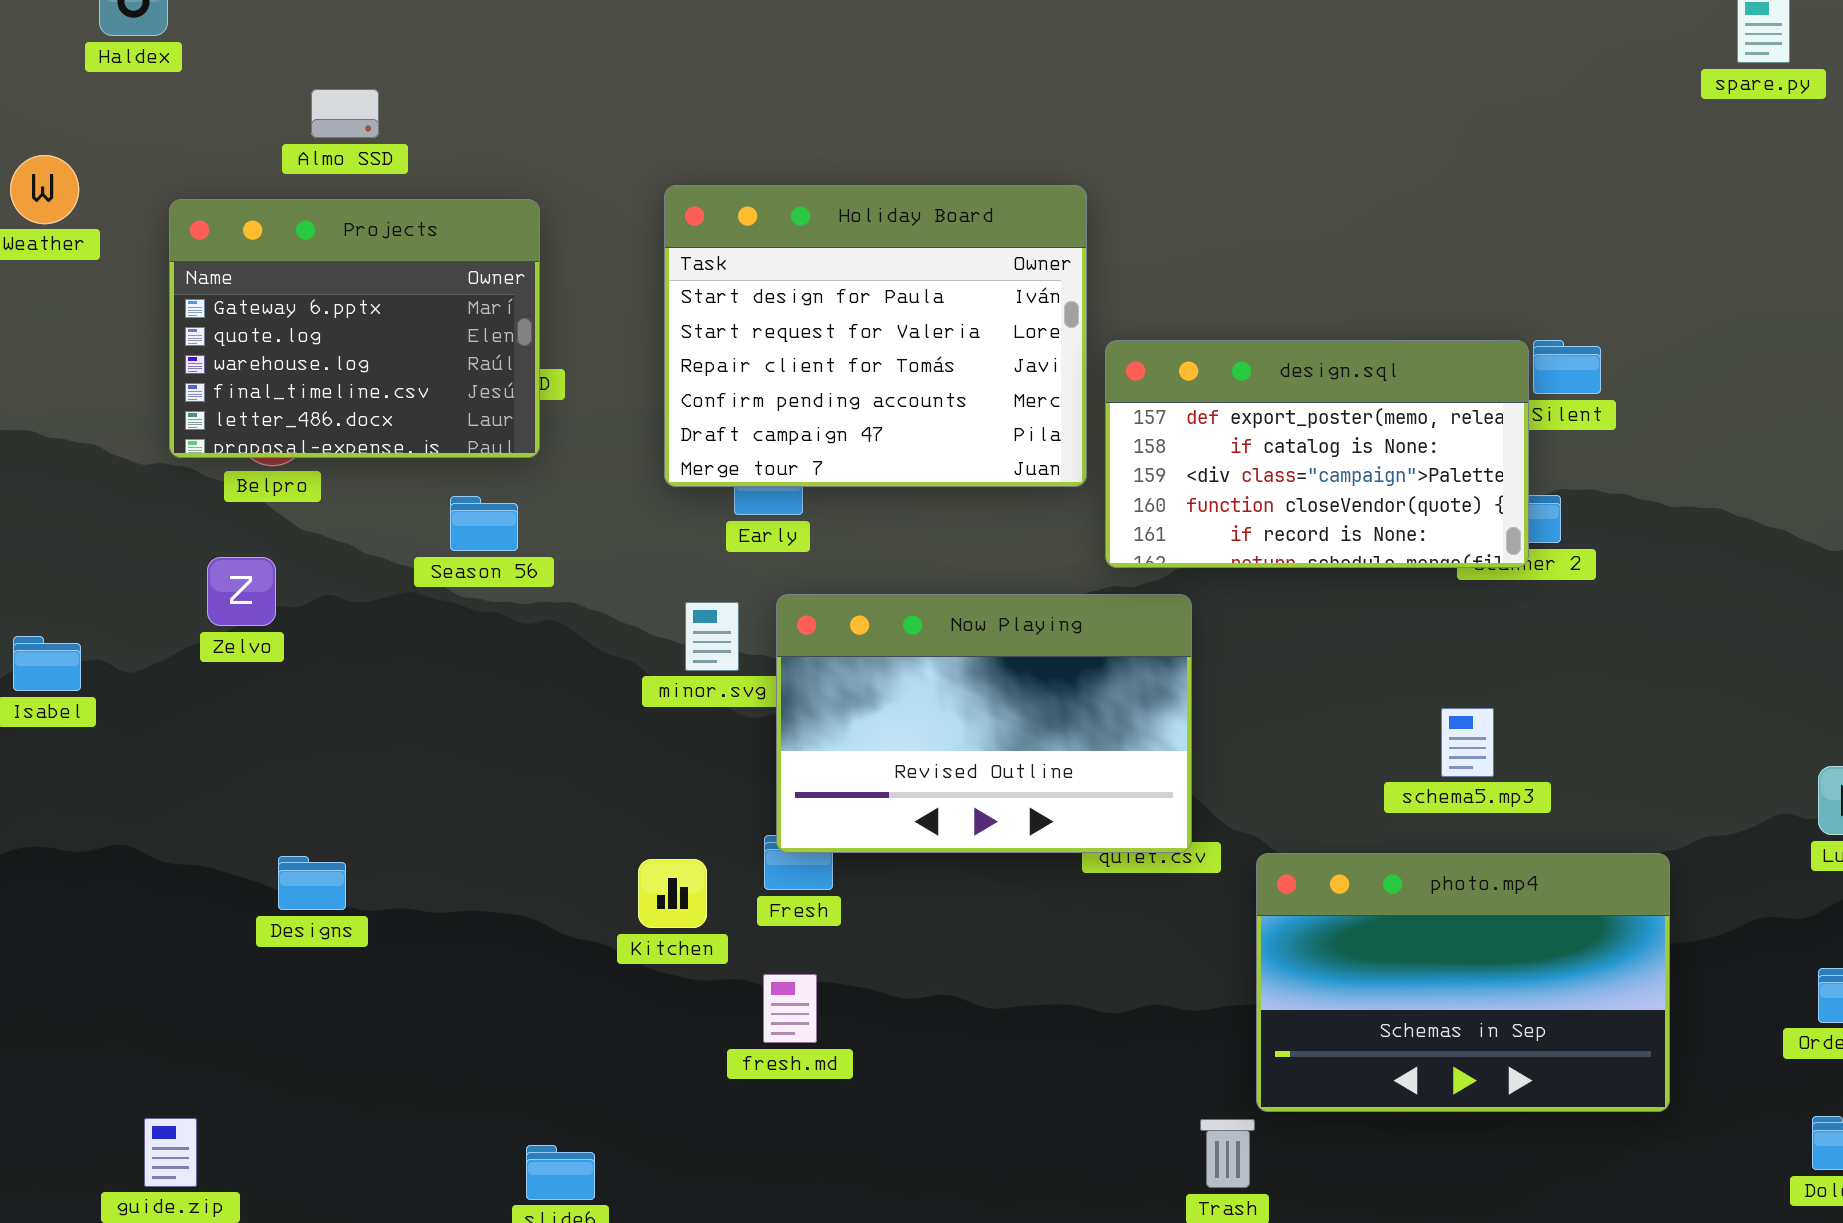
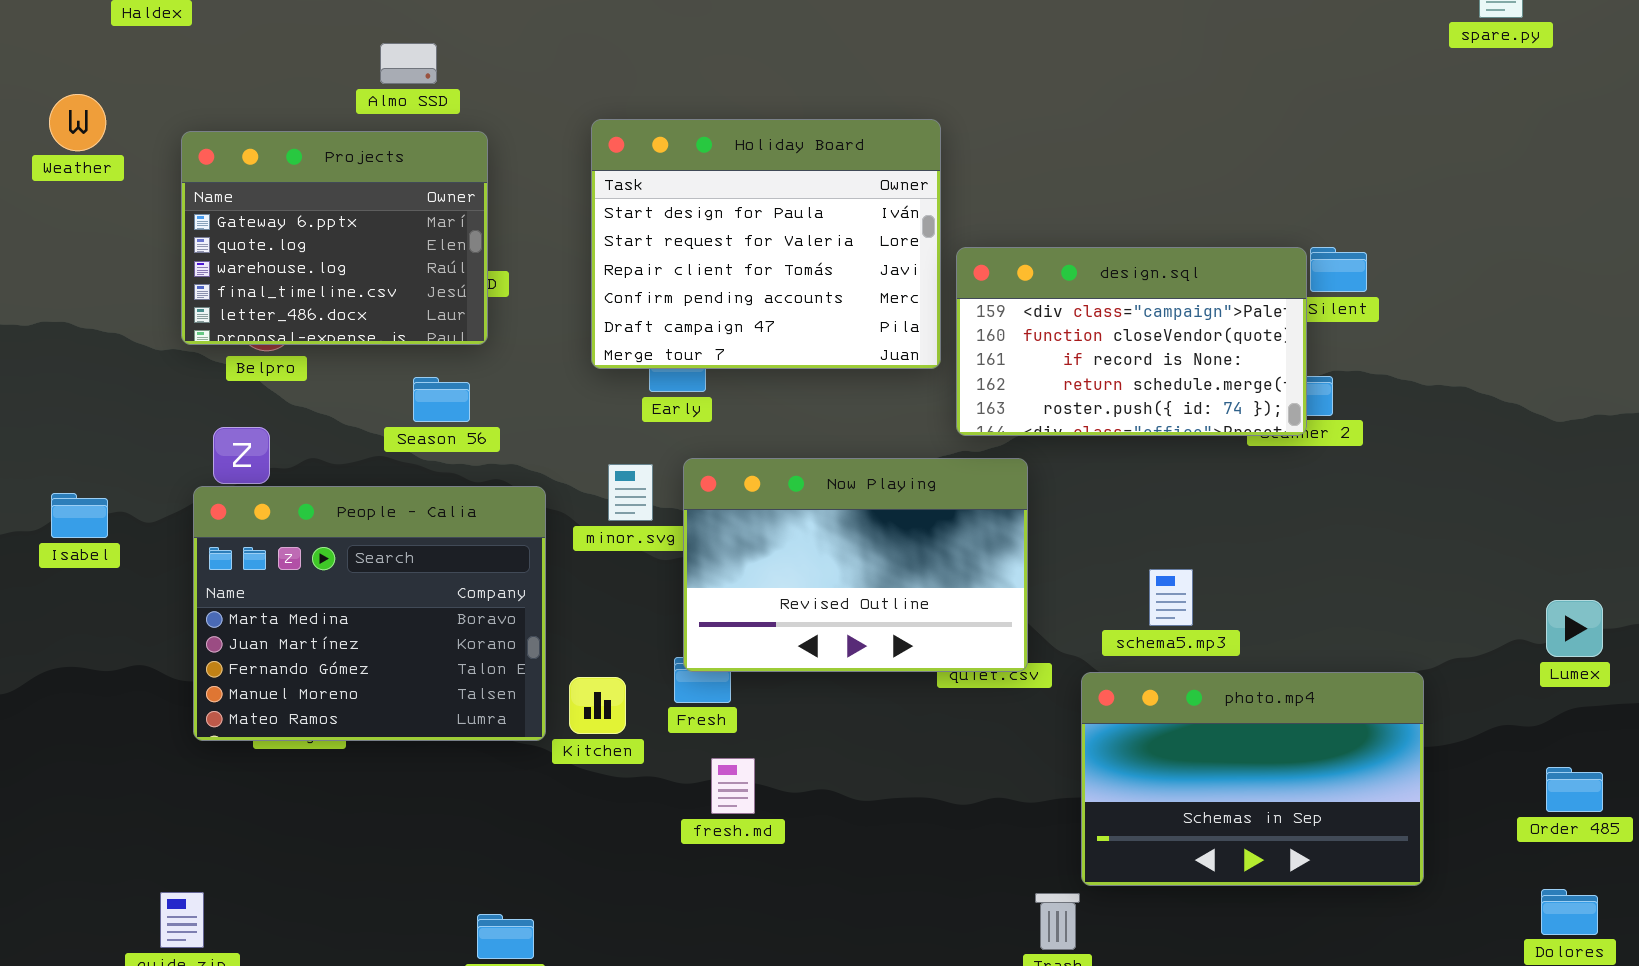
Almo SSD: [311,89,379,138] -> [380,43,437,84], moved
design.sql: [1105,340,1529,568] -> [956,247,1307,436], scrolled down 2 rows
People - Calia: none -> [193,486,546,741], opened
schema5.mp3: [1441,708,1494,777] -> [1149,569,1193,626], moved
fresh.md: [763,974,817,1043] -> [711,758,755,814], moved

